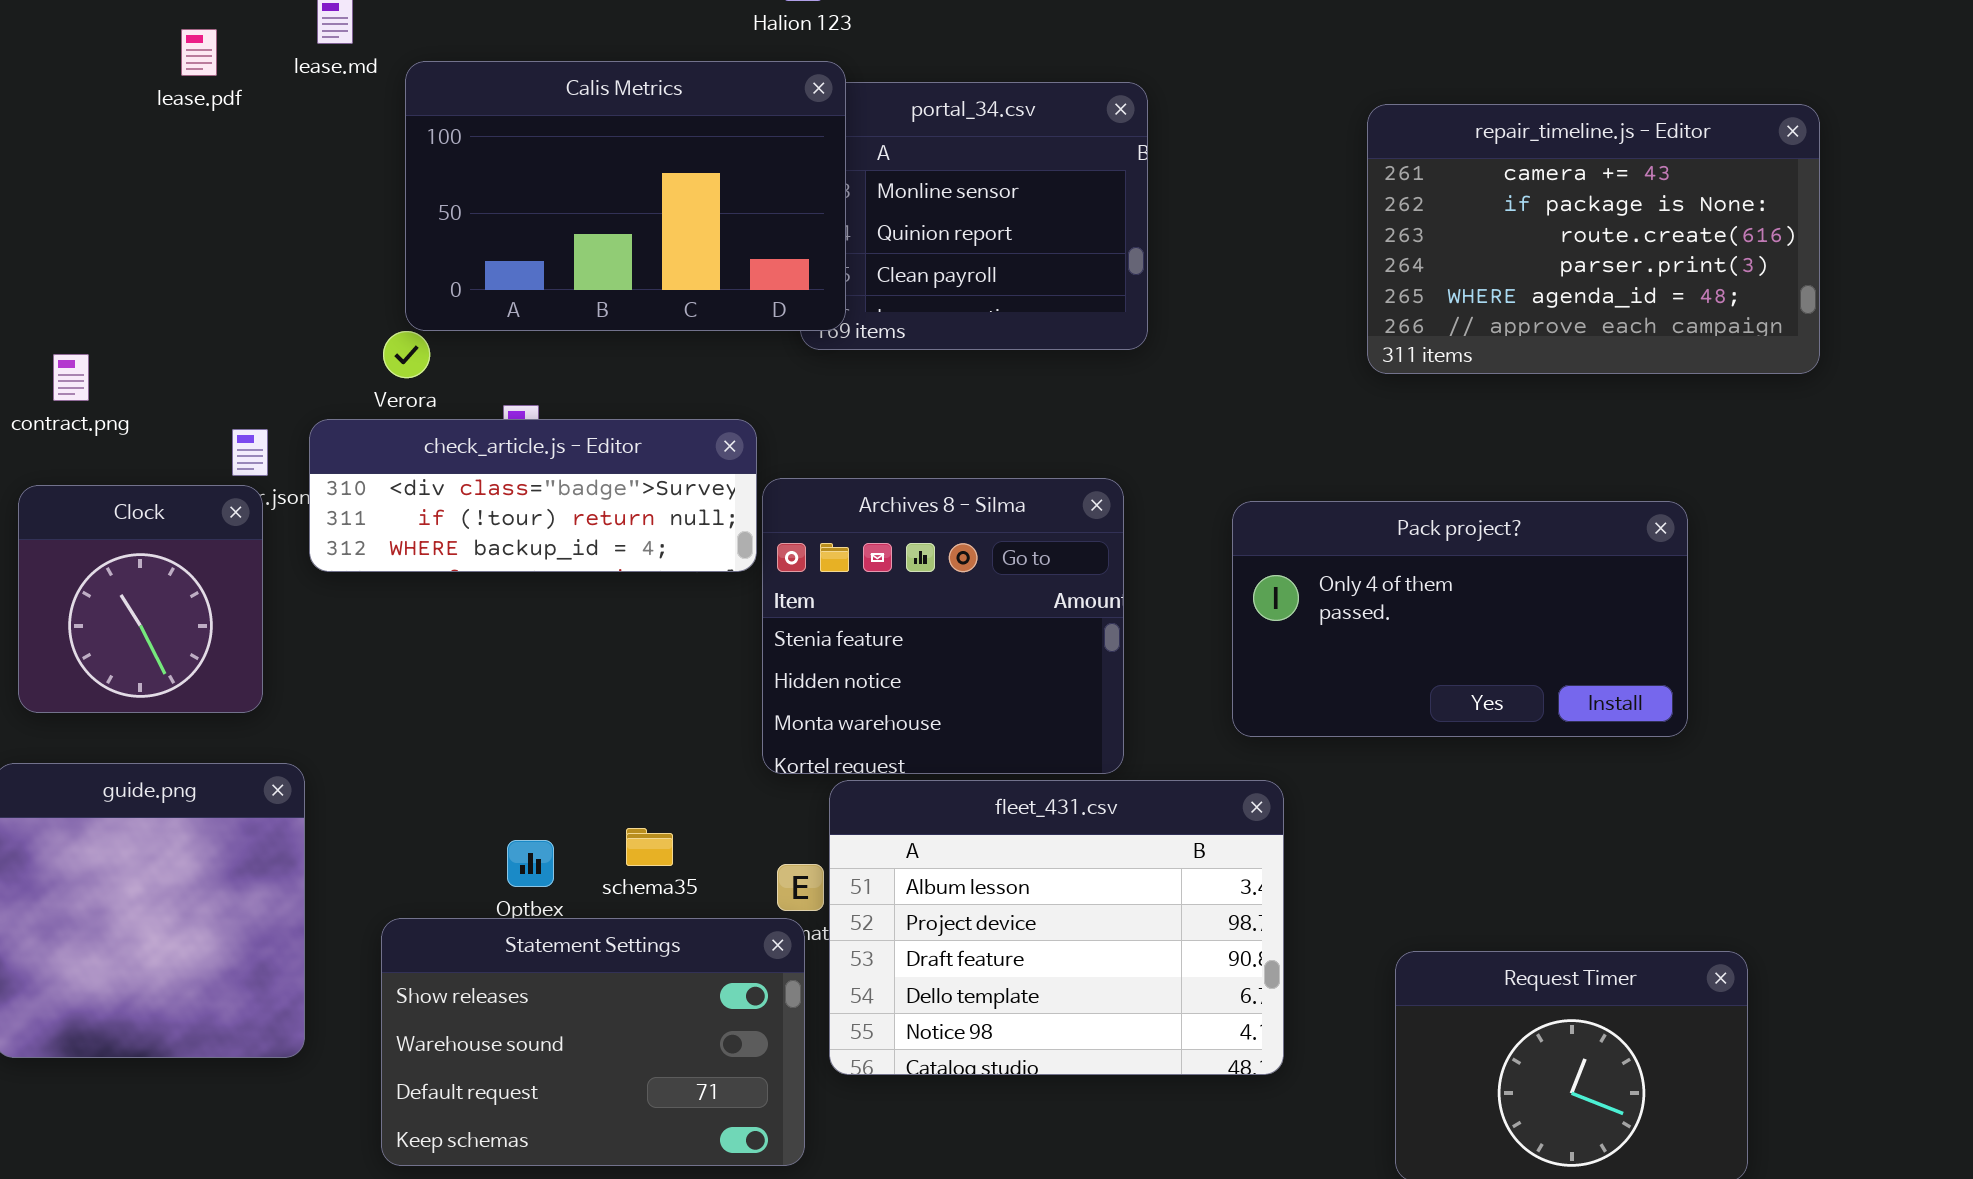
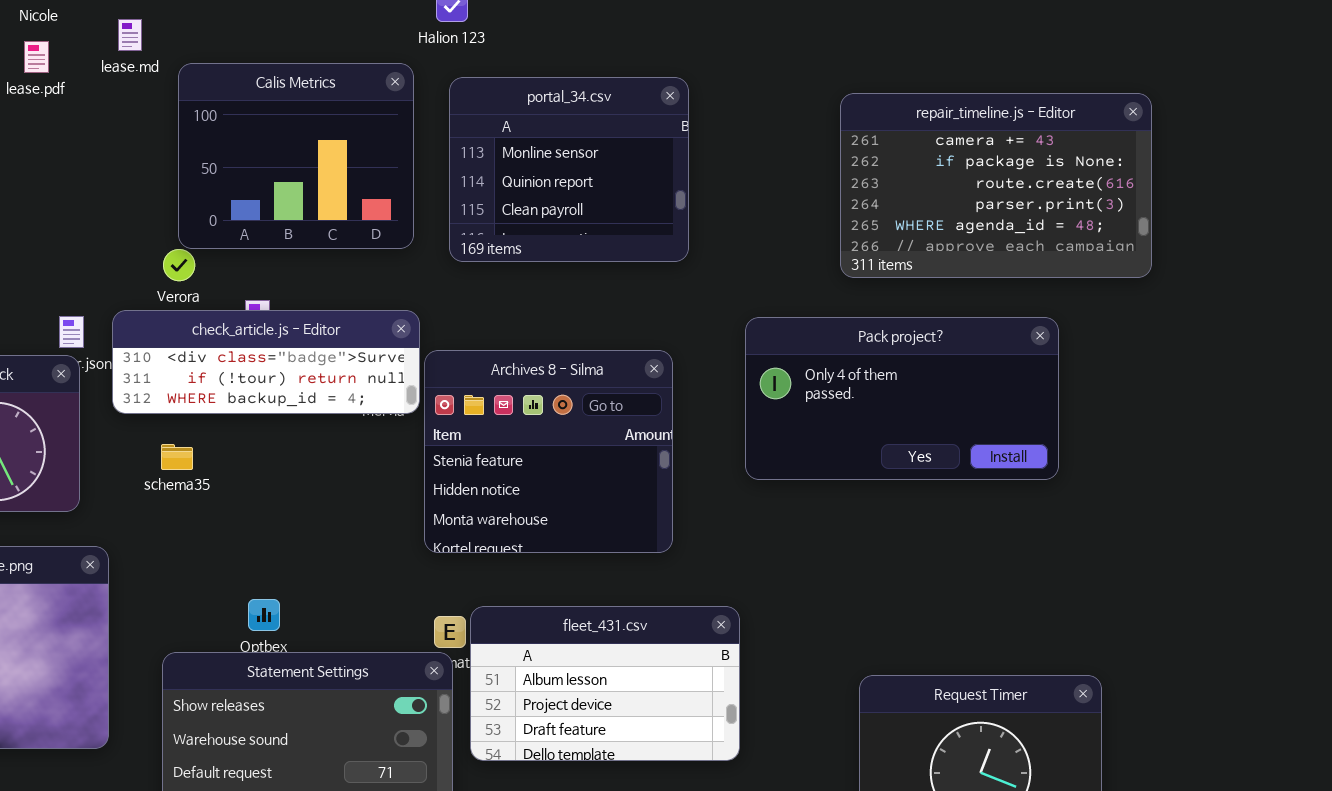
Calis Metrics: [405,61,846,331] -> [178,63,414,249], resized
Pack project?: [1232,501,1688,737] -> [745,317,1059,480], moved
fleet_431.csv: [829,780,1284,1075] -> [470,606,740,761], resized
schema35: [626,828,673,866] -> [161,444,193,470], moved

